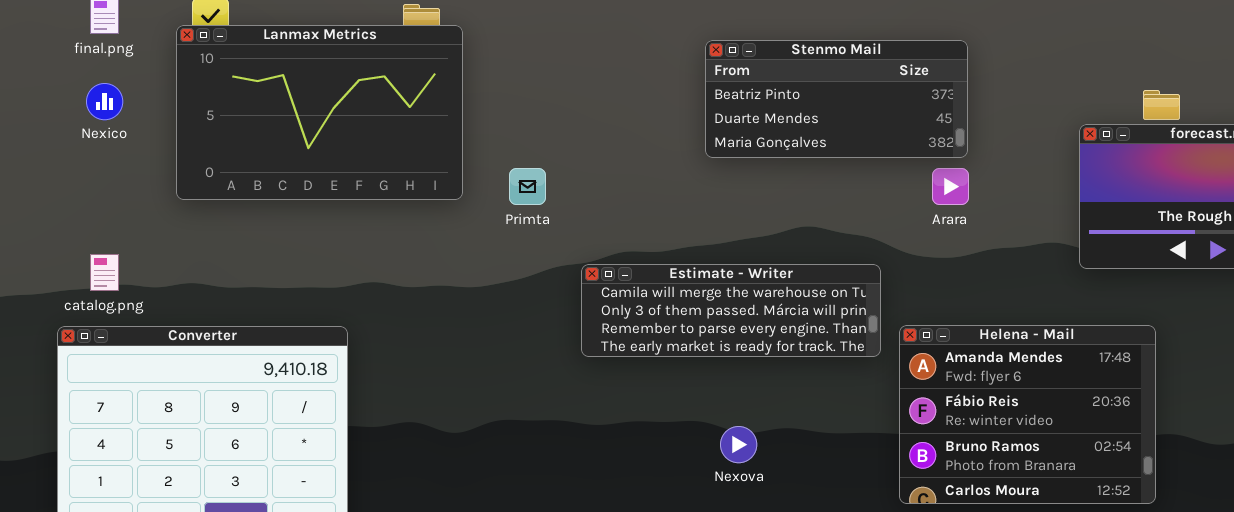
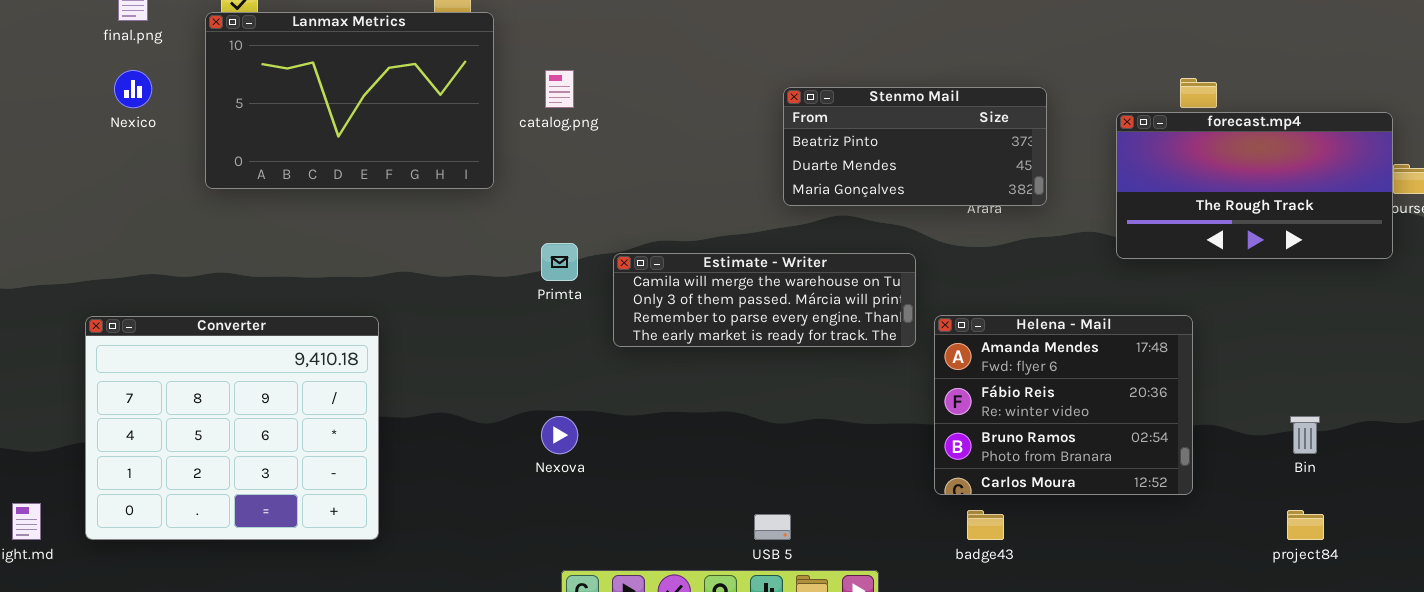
Stenmo Mail: [705,40,968,158] -> [783,87,1047,206], moved
Primta: [509,168,546,205] -> [541,243,578,281], moved
catalog.png: [90,254,119,291] -> [545,70,574,108], moved
Nexova: [720,426,757,463] -> [541,416,578,454], moved

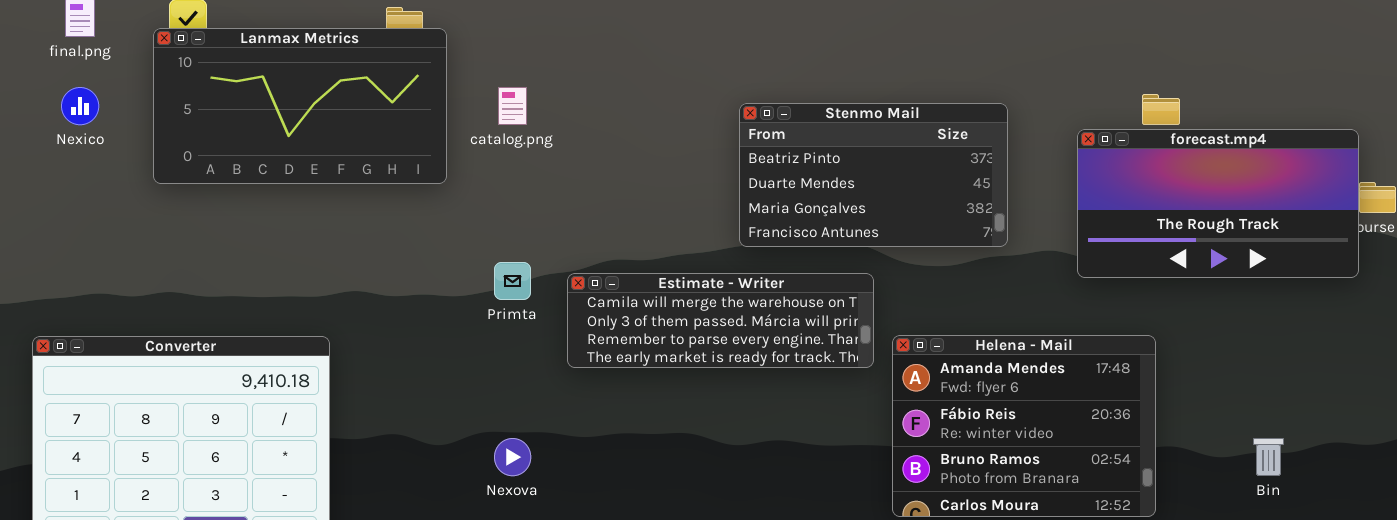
Lanmax Metrics: [205,12,494,189] -> [153,28,447,184], resized
Stenmo Mail: [783,87,1047,206] -> [739,103,1008,247], resized

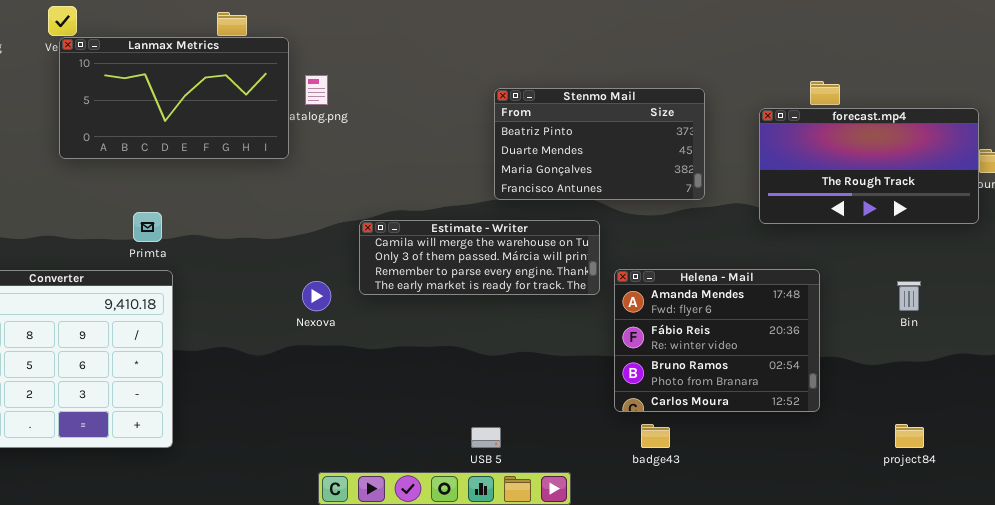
Lanmax Metrics: [153,28,447,184] -> [59,37,289,159], moved
Primta: [494,262,531,300] -> [133,212,162,242], moved
Nexova: [494,438,531,476] -> [302,281,331,311], moved
Bin: [1253,438,1284,476] -> [897,281,921,311], moved

